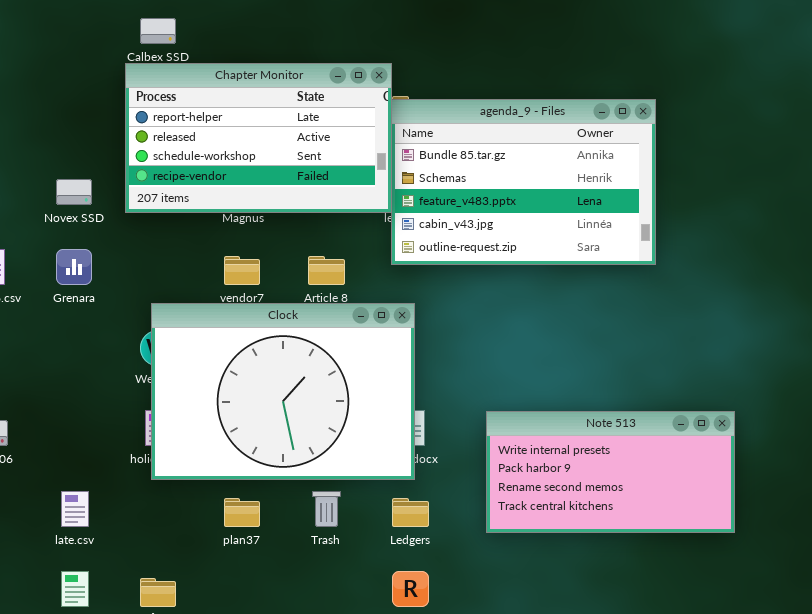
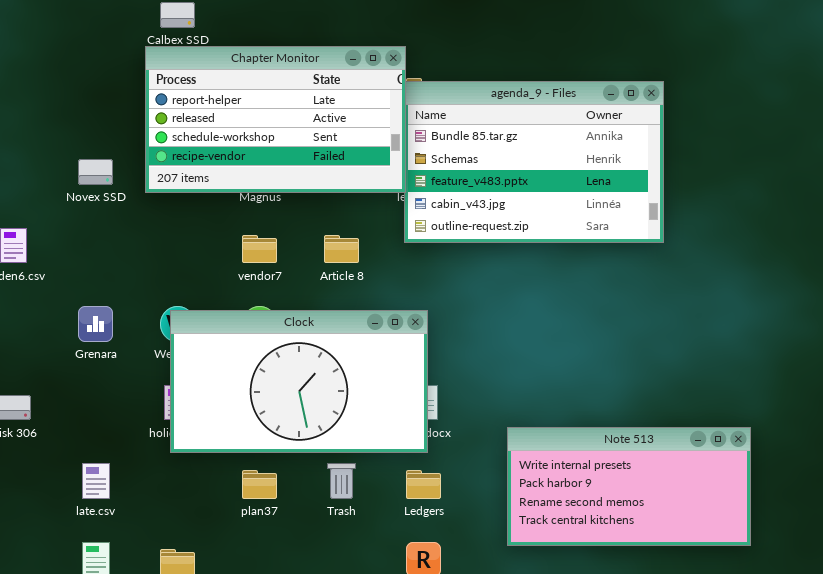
Grenara: [56,249,92,285] -> [78,306,113,342], moved
Clock: [151,303,415,480] -> [170,310,428,453], resized
Note 513: [486,411,735,533] -> [507,427,751,546], moved

